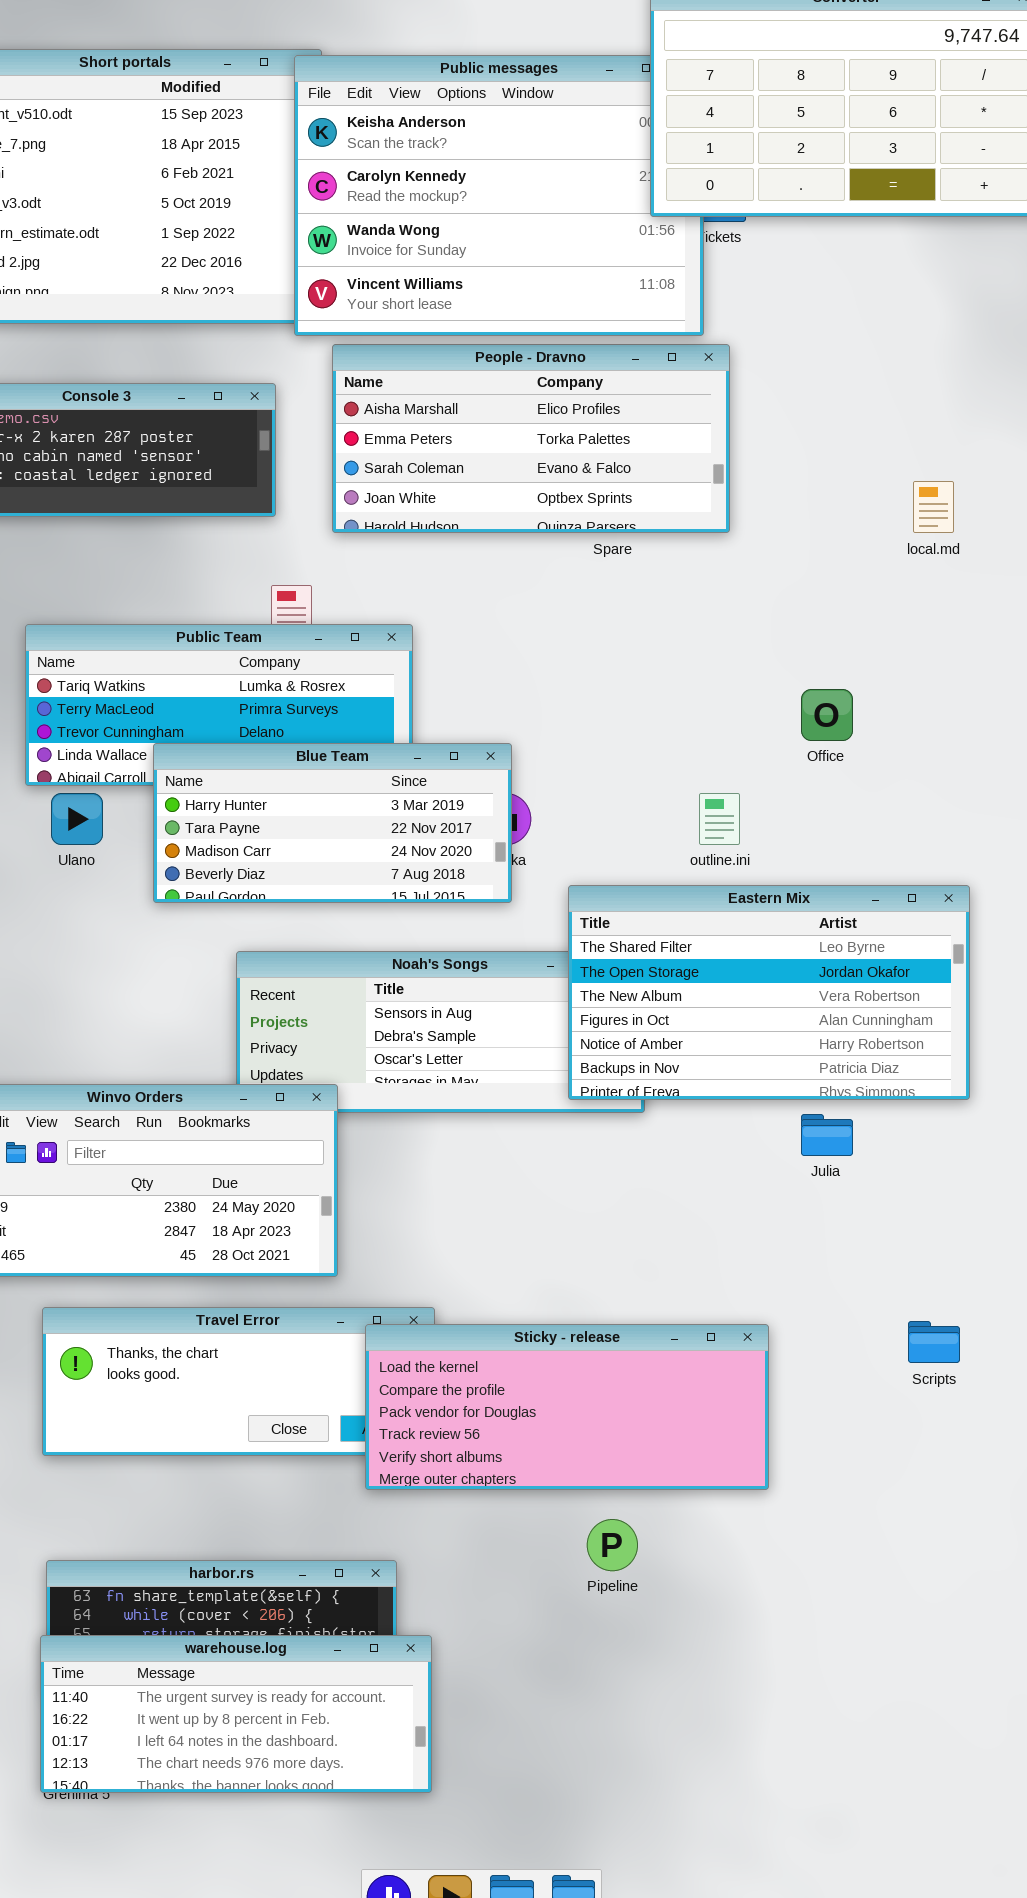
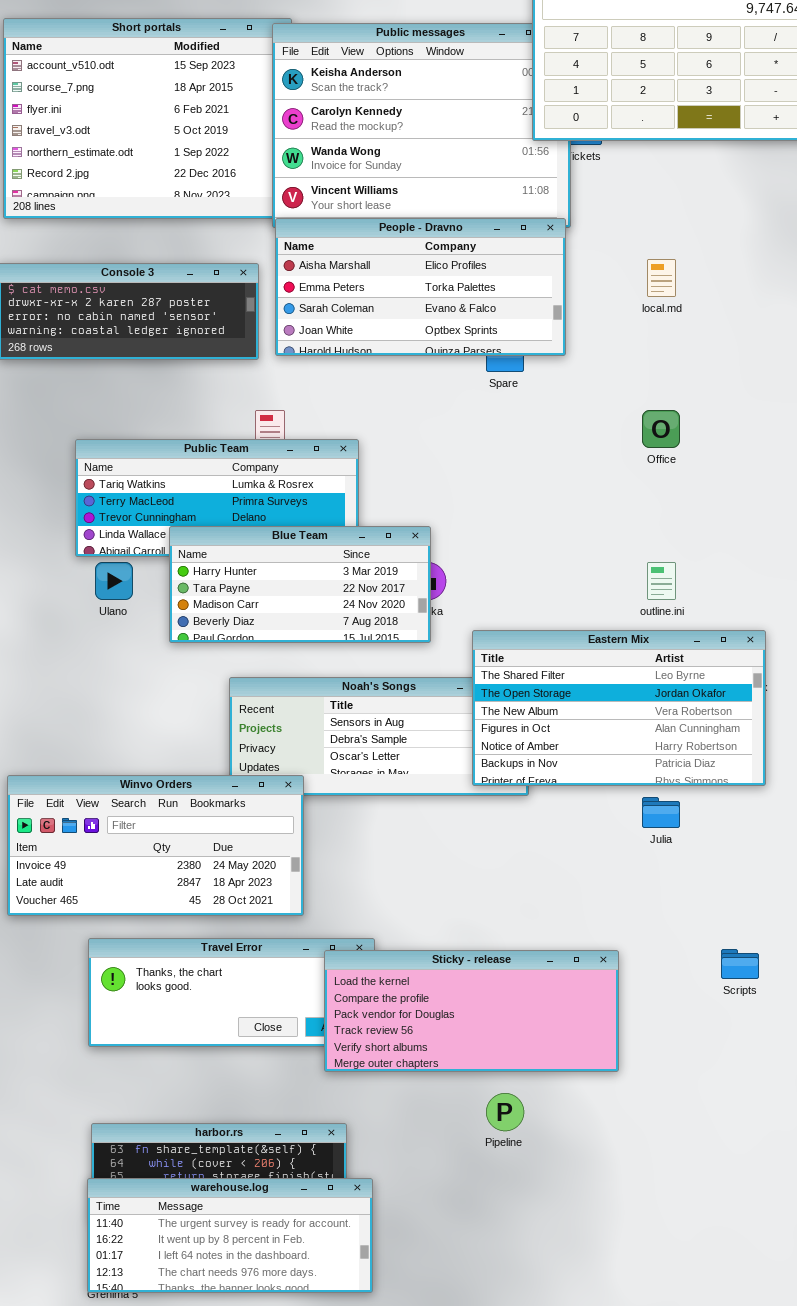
People - Dravno: [332,344,730,533] -> [275,218,566,356], moved
local.md: [913,481,954,533] -> [647,259,676,297], moved
Office: [801,689,853,741] -> [642,410,680,448], moved
outline.ini: [699,793,740,845] -> [647,562,676,600], moved

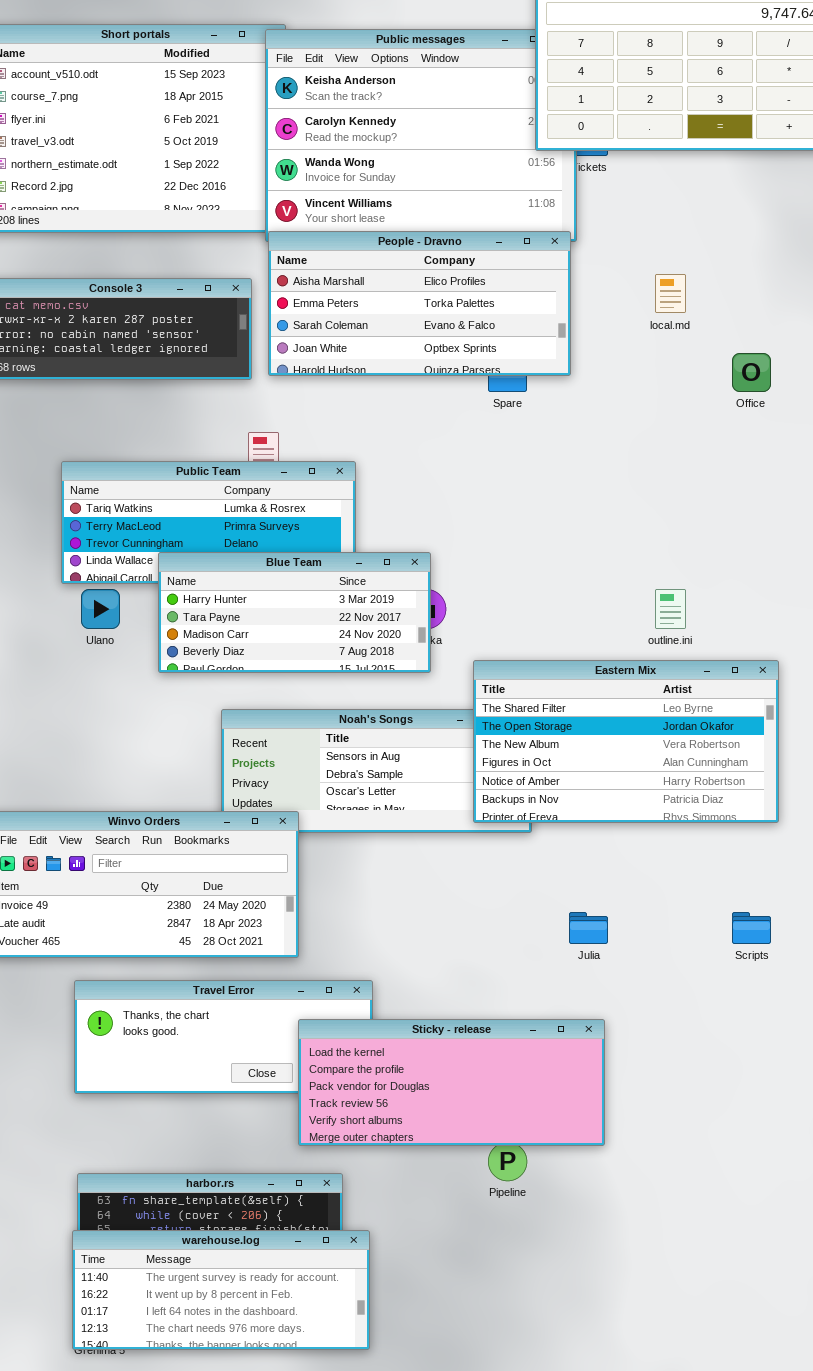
Office: [642,410,680,448] -> [732,353,771,392], moved
Julia: [642,797,680,828] -> [569,912,608,944], moved
Scripts: [721,949,759,979] -> [732,912,771,944], moved
Sticky - release: [324,950,619,1072] -> [298,1019,605,1146], moved

